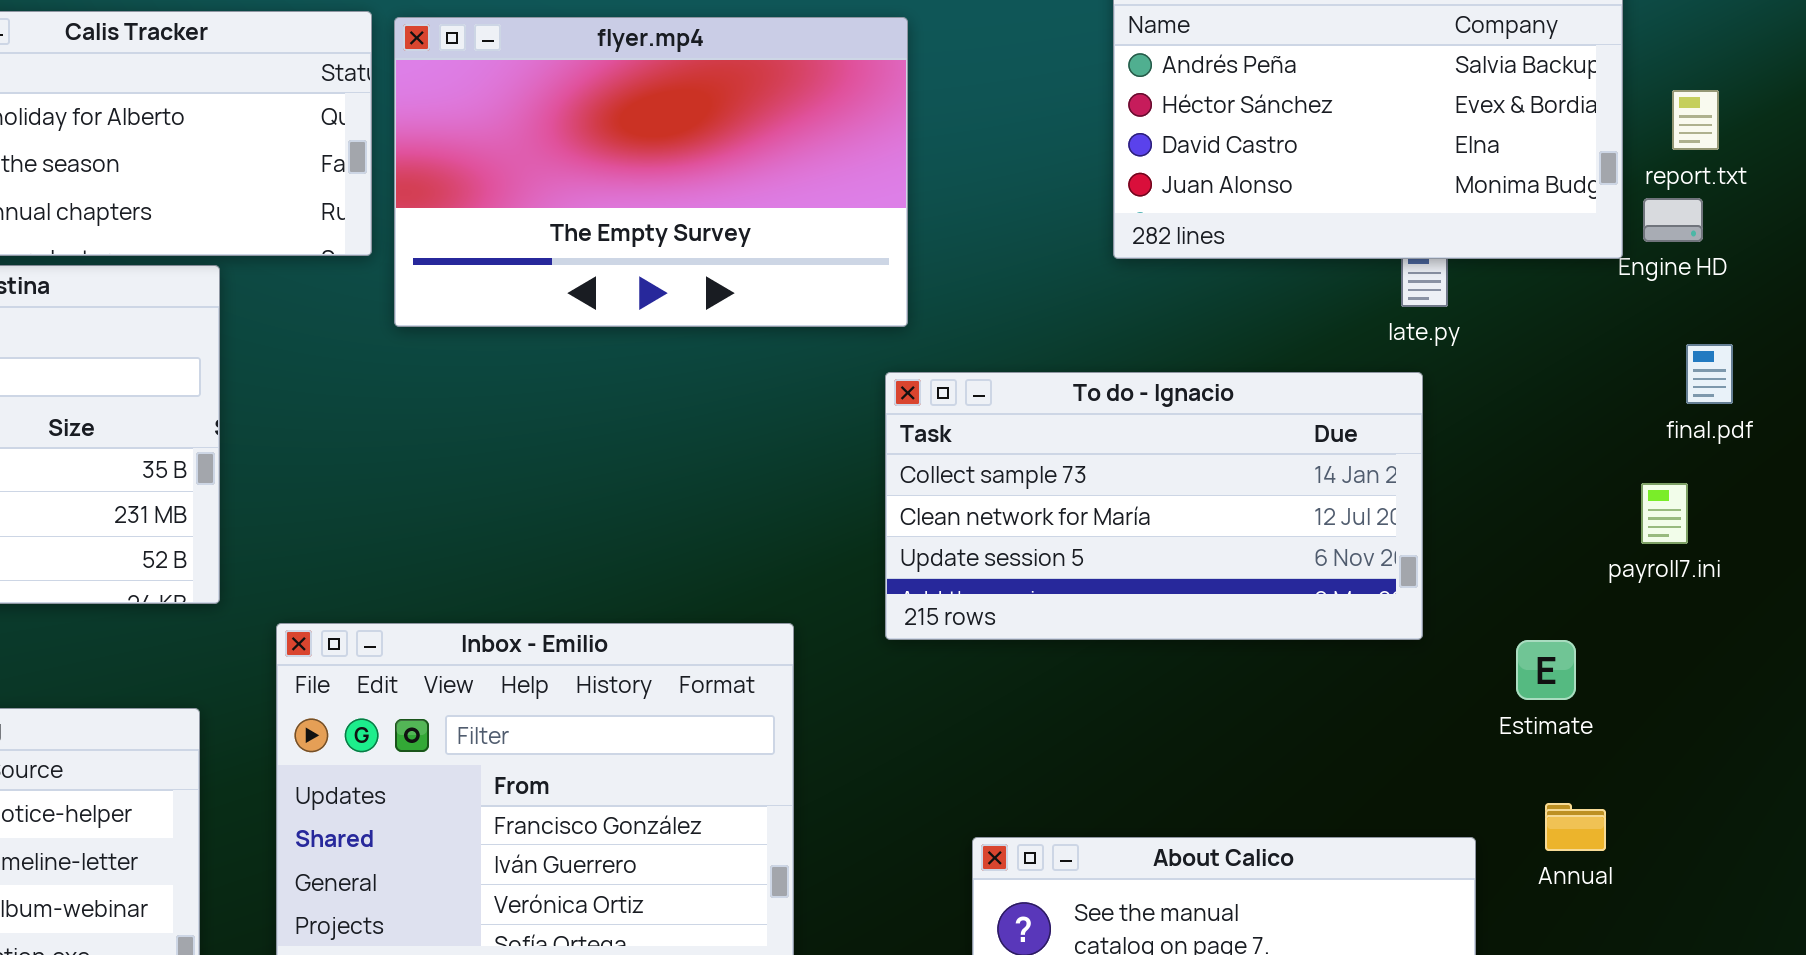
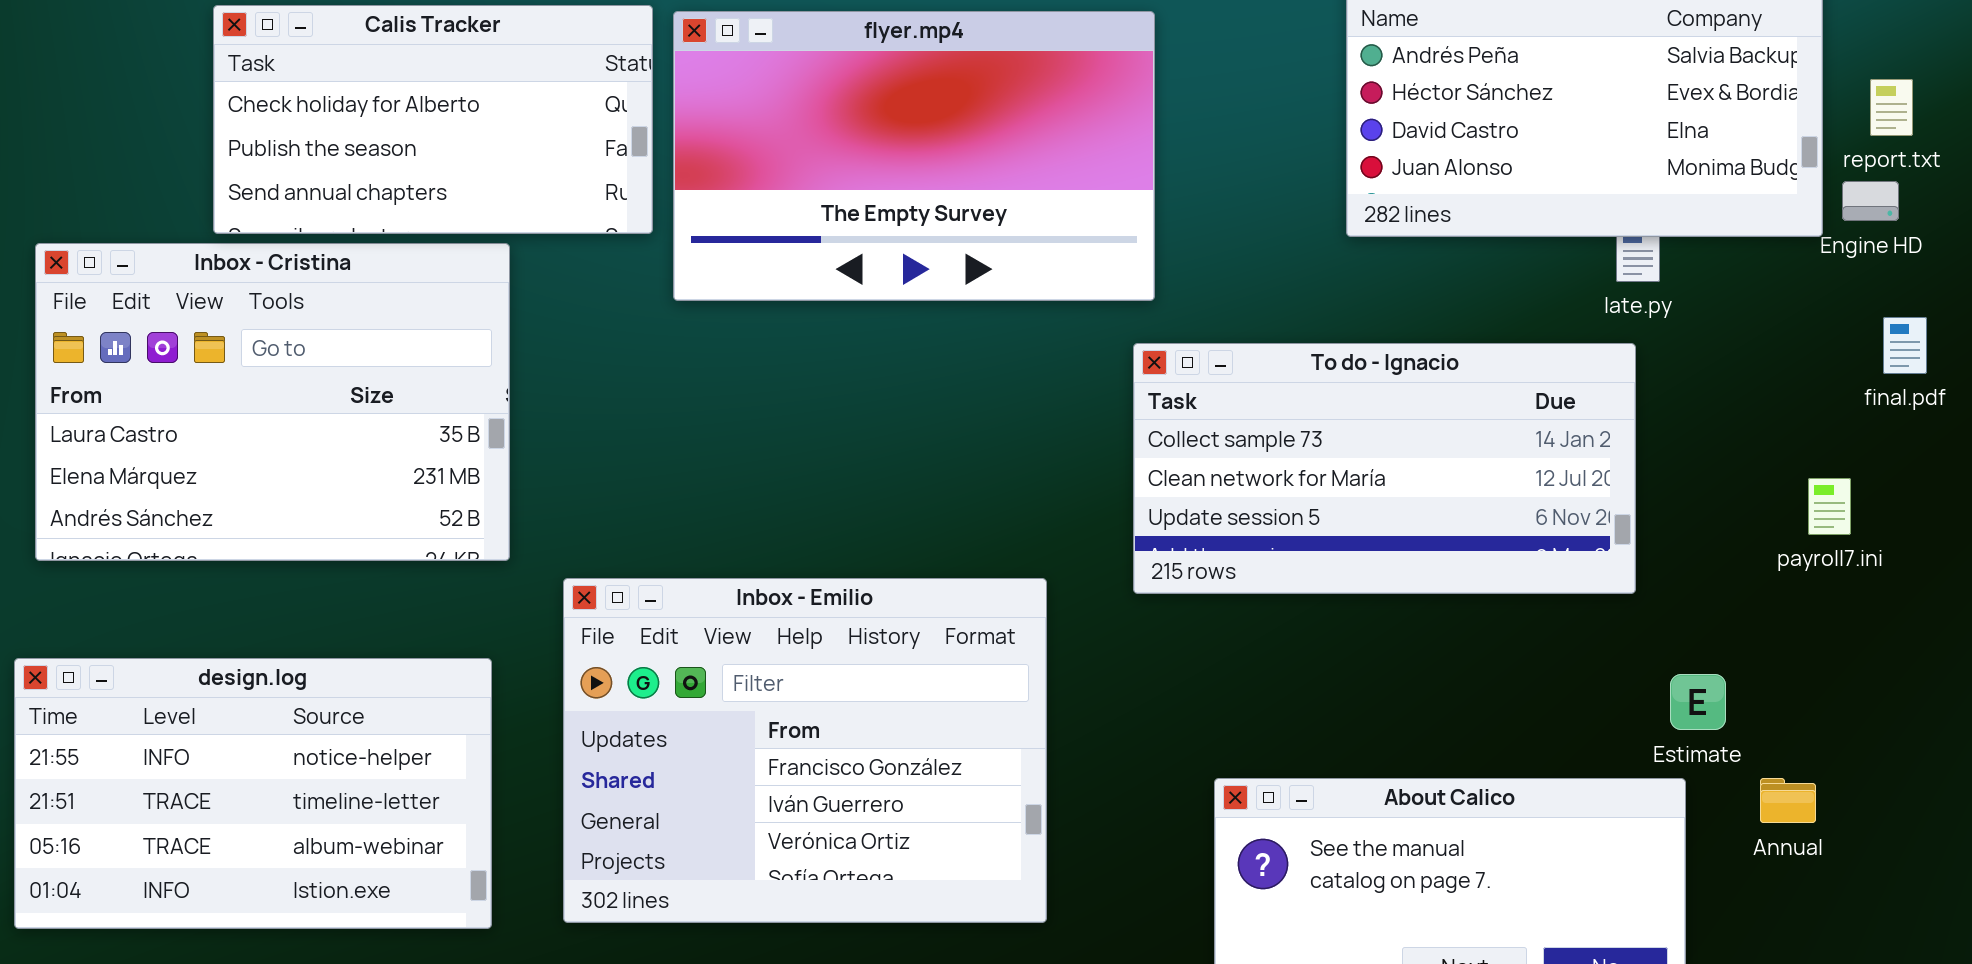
payroll7.ini: [1641,483,1688,544] -> [1808,478,1851,535], moved
Estimate: [1516,640,1576,700] -> [1670,674,1726,730], moved
Annual: [1545,803,1606,851] -> [1760,778,1816,823], moved

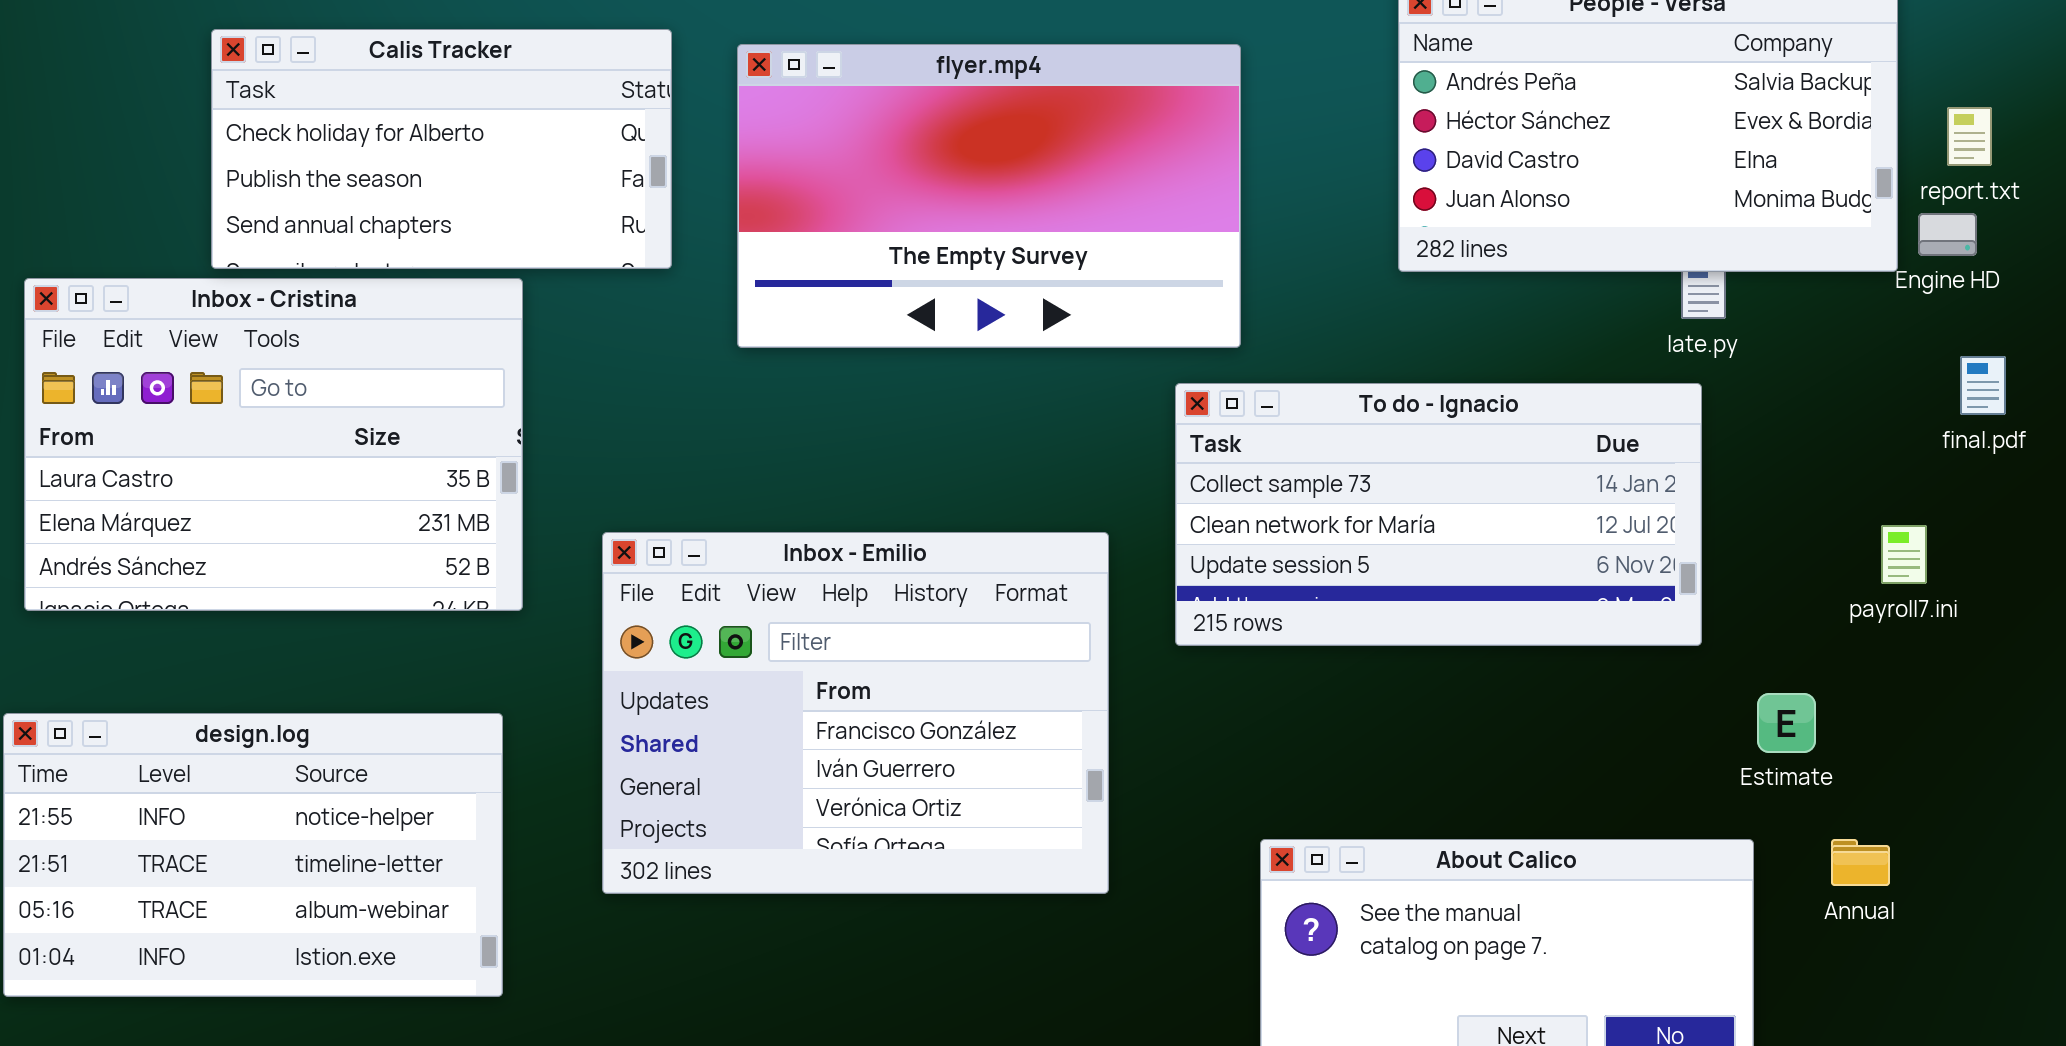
flyer.mp4: [673,11,1155,301] -> [737,44,1241,348], moved
Inbox - Emilio: [563,578,1047,923] -> [602,532,1109,894], moved
Estimate: [1670,674,1726,730] -> [1757,693,1816,753], moved

